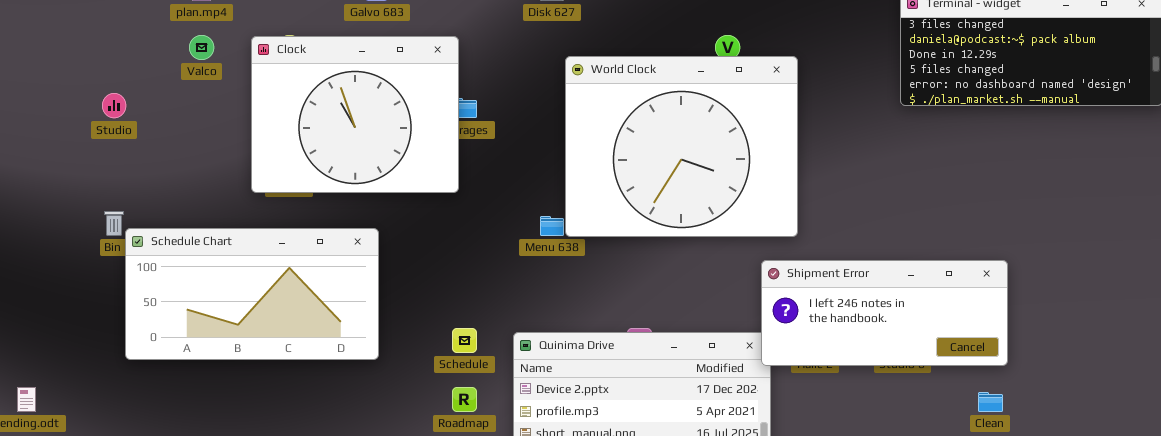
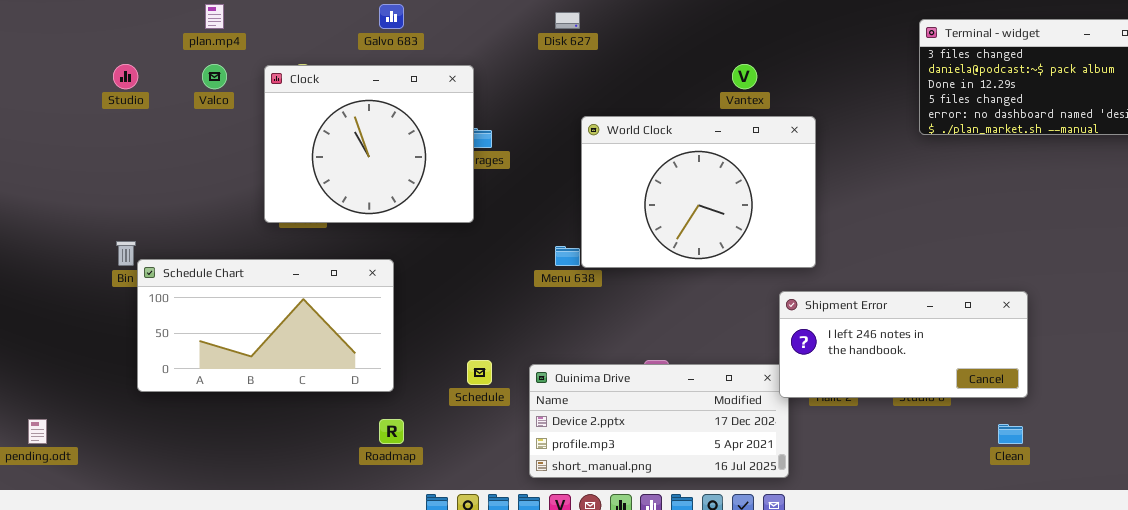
World Clock: [565,56,798,237] -> [581,116,816,268], resized
Studio: [102,93,126,118] -> [113,64,138,89], moved
Roadmap: [452,387,477,412] -> [379,419,404,444], moved

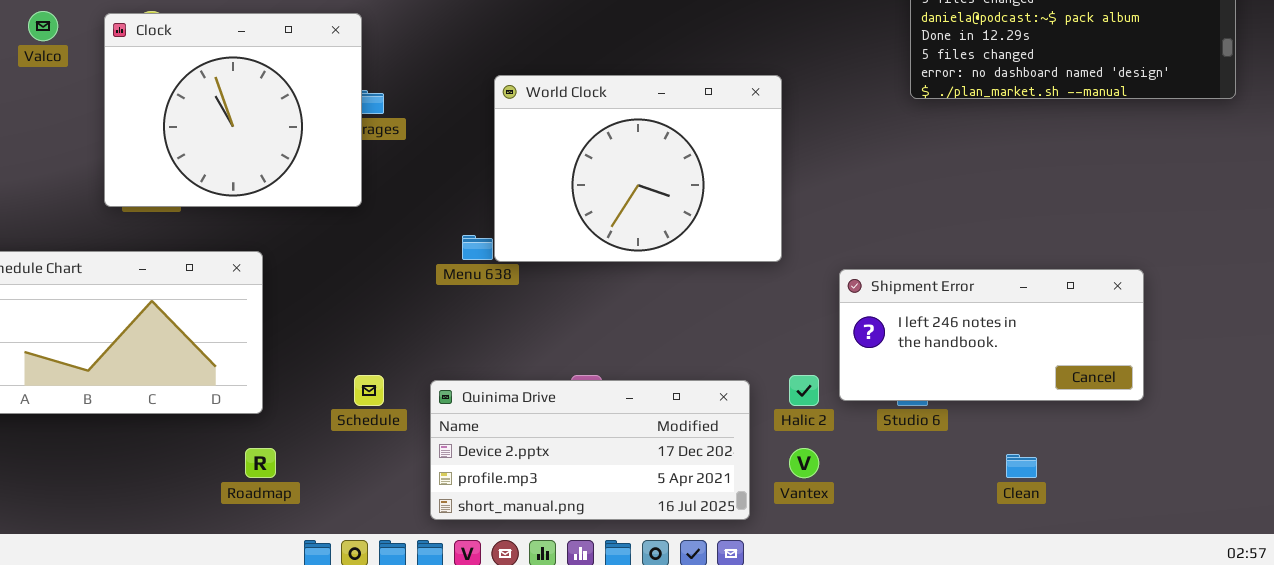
Vantex: [732,64,757,89] -> [789,448,819,478], moved
Shipment Error: [779,291,1028,398] -> [839,269,1144,401], moved

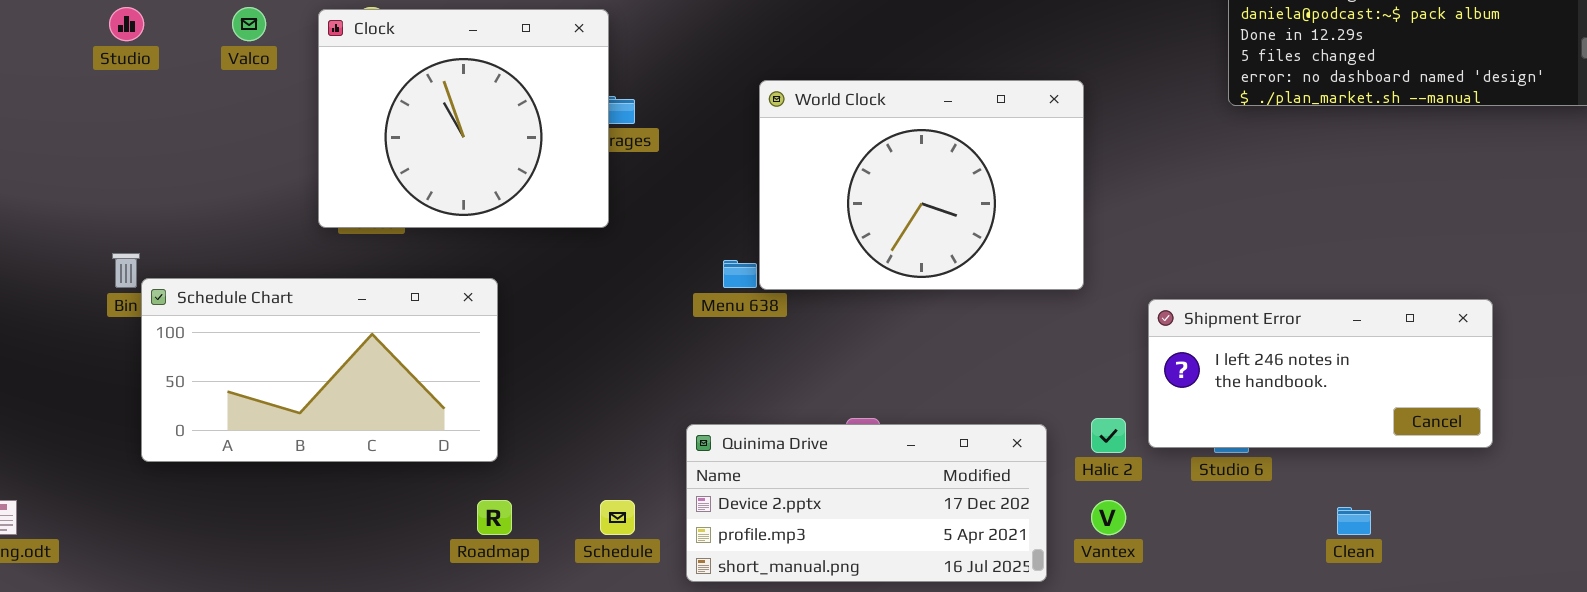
Schedule: [354,375,384,406] -> [600,500,635,535], moved

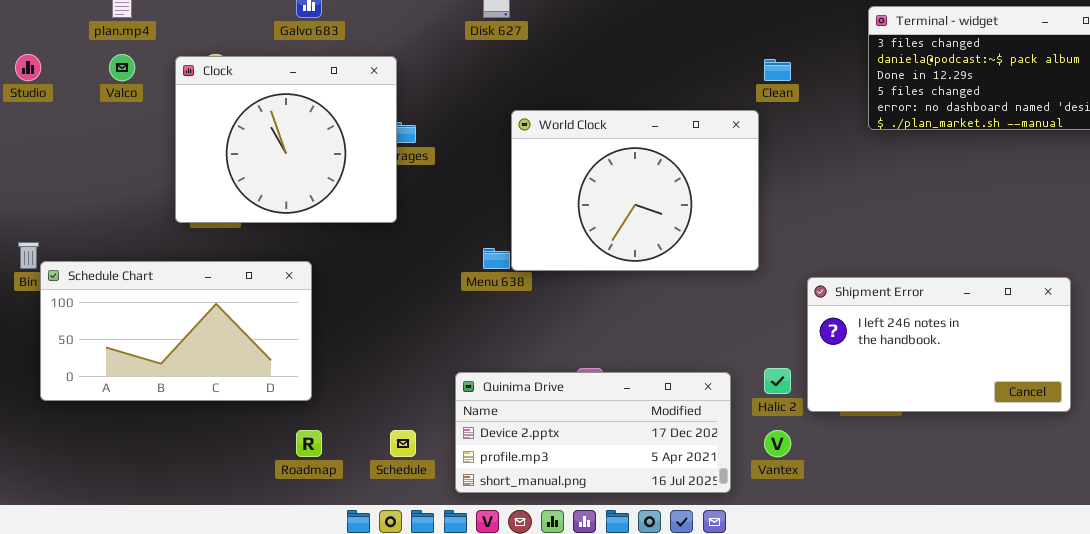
Shipment Error: [1148,299,1493,448] -> [807,277,1071,412], resized
Clean: [1337,507,1371,535] -> [764,59,791,81], moved

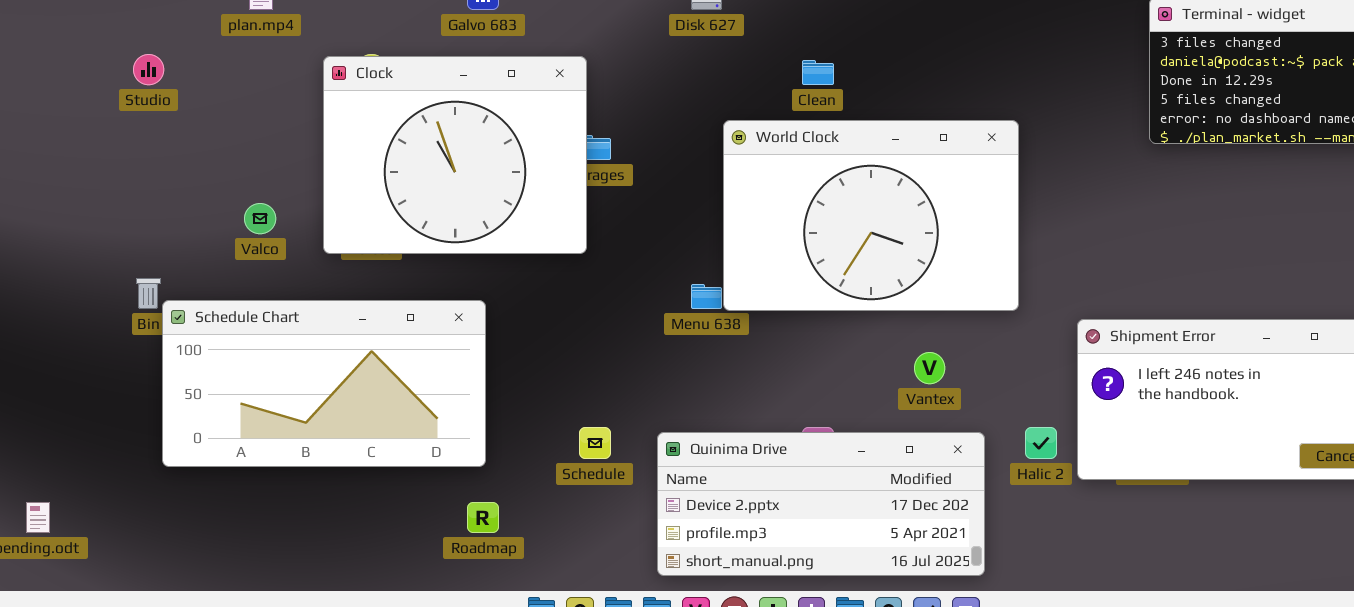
Valco: [109,54,135,81] -> [244,203,276,234], moved
Clean: [764,59,791,81] -> [802,60,834,85], moved
Schedule: [390,430,416,457] -> [579,427,611,459], moved
Vantex: [764,430,791,457] -> [914,352,945,384], moved

